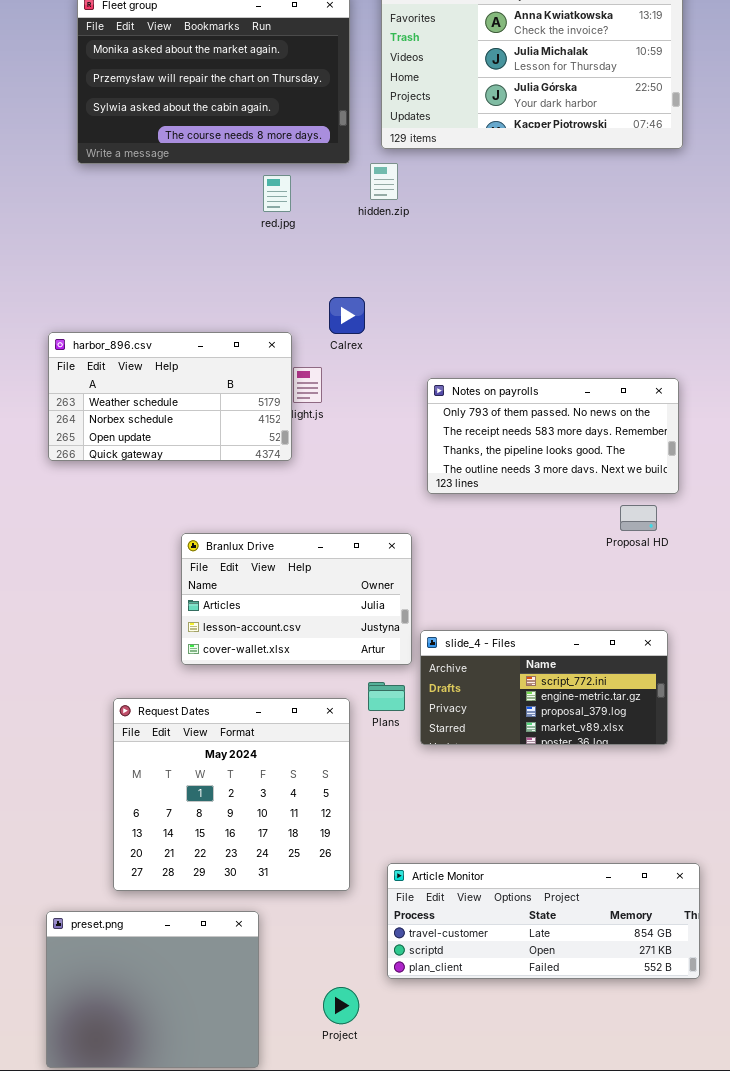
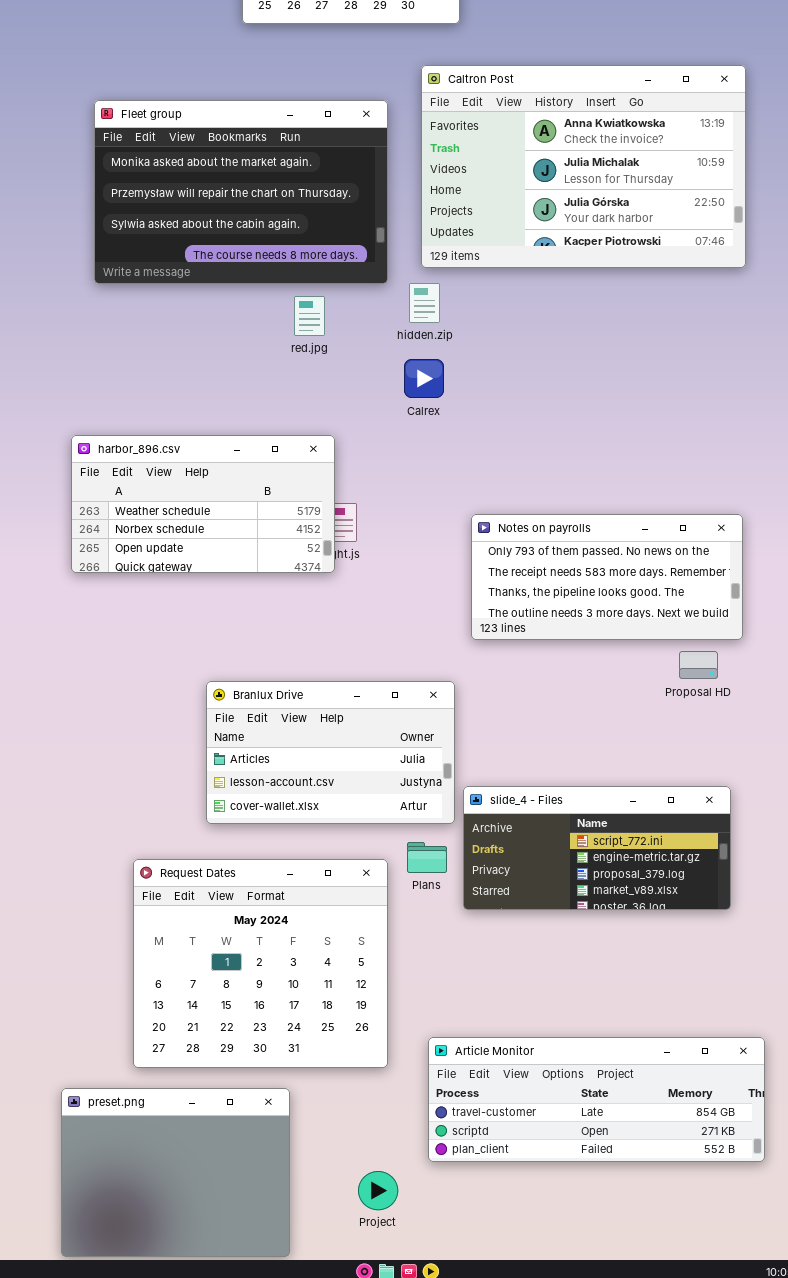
Calrex: [329,297,365,334] -> [404,359,444,398], moved
harbor_896.csv: [48,332,292,461] -> [71,435,335,573], moved

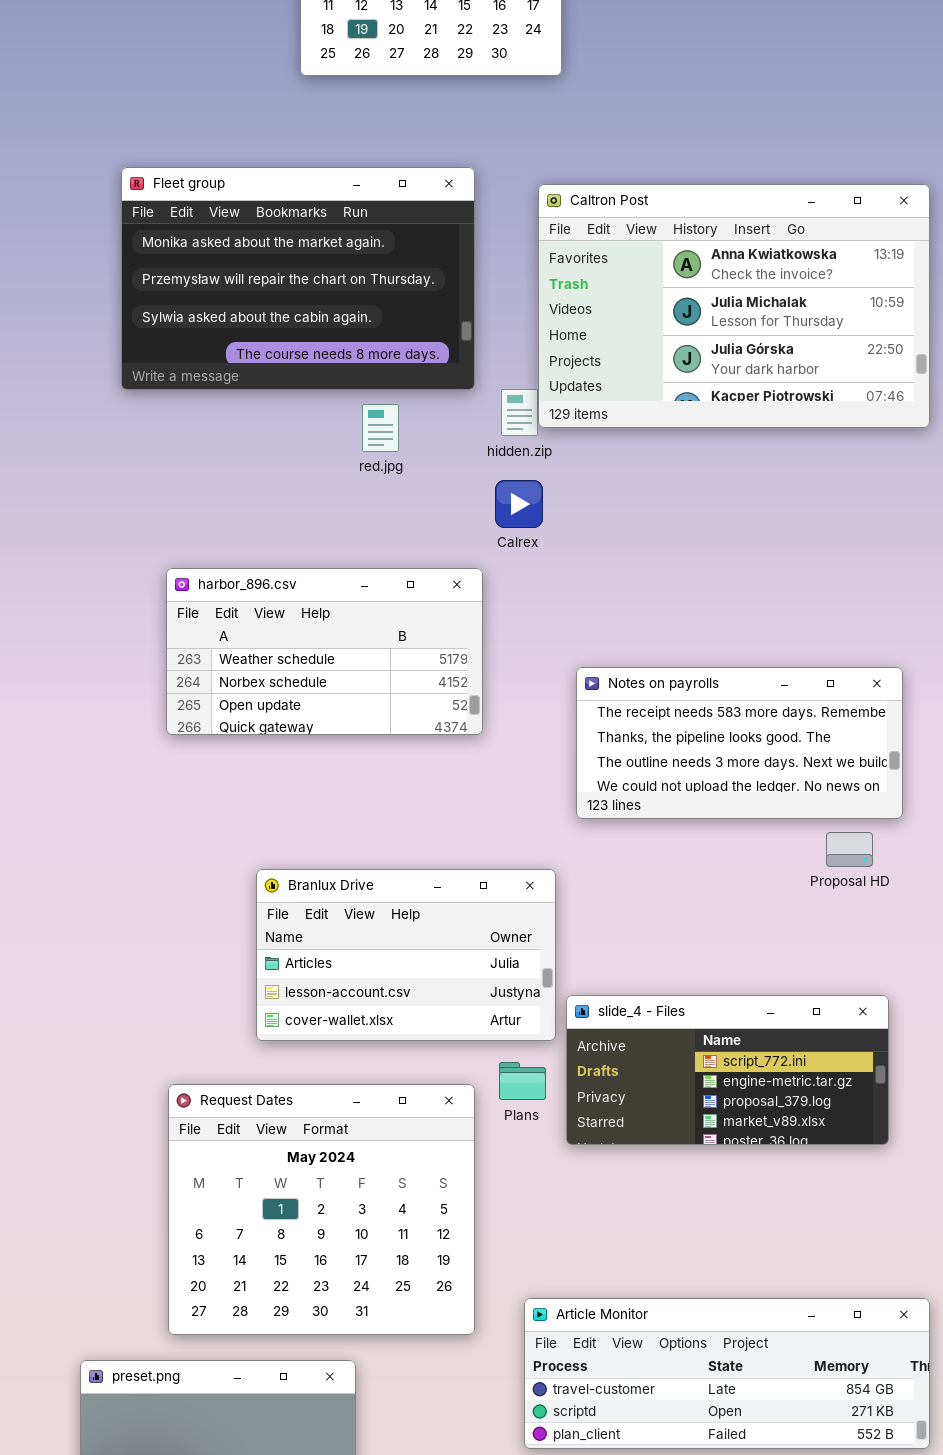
Caltron Post: [421,65,746,268] -> [538,184,930,428], moved
harbor_896.csv: [71,435,335,573] -> [166,568,483,735], moved
Notes on payrolls: [471,514,743,640] -> [576,667,903,819], scrolled down 1 row

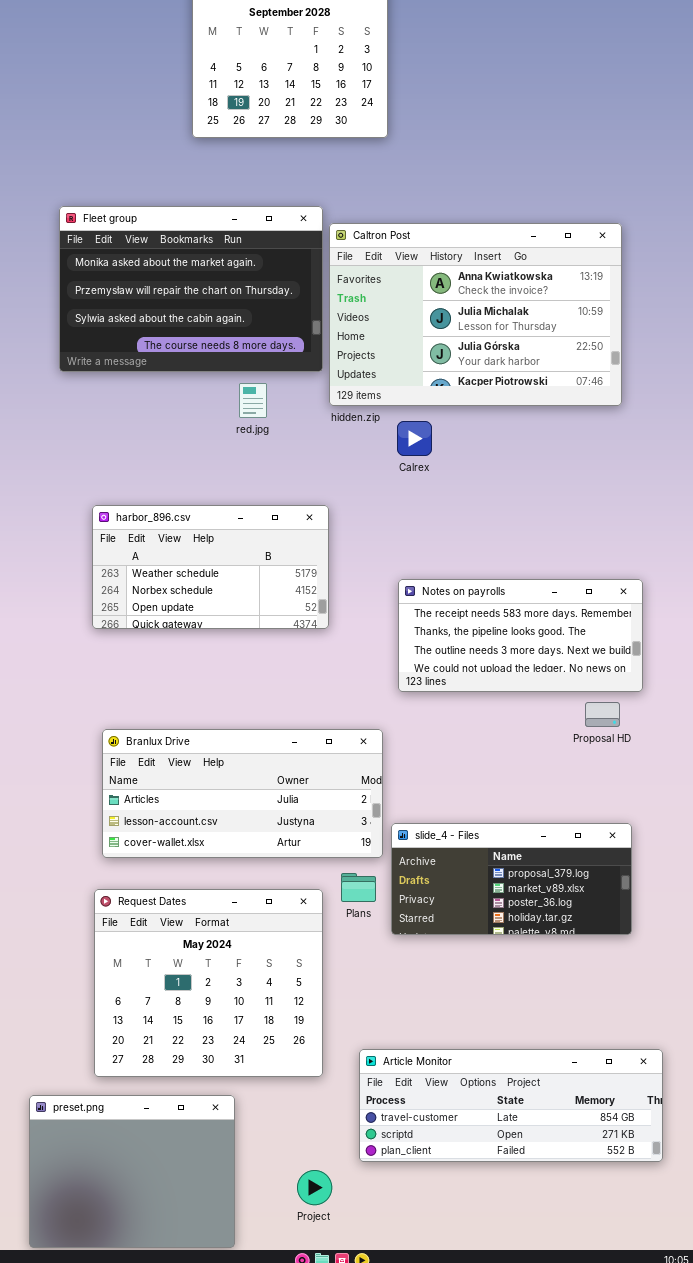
Caltron Post: [538,184,930,428] -> [329,223,622,406], moved
Calrex: [495,480,543,528] -> [397,421,432,456], moved
Branlux Drive: [256,869,556,1041] -> [102,729,383,858], resized
slide_4 - Files: [566,995,889,1145] -> [391,823,632,935], scrolled down 2 rows

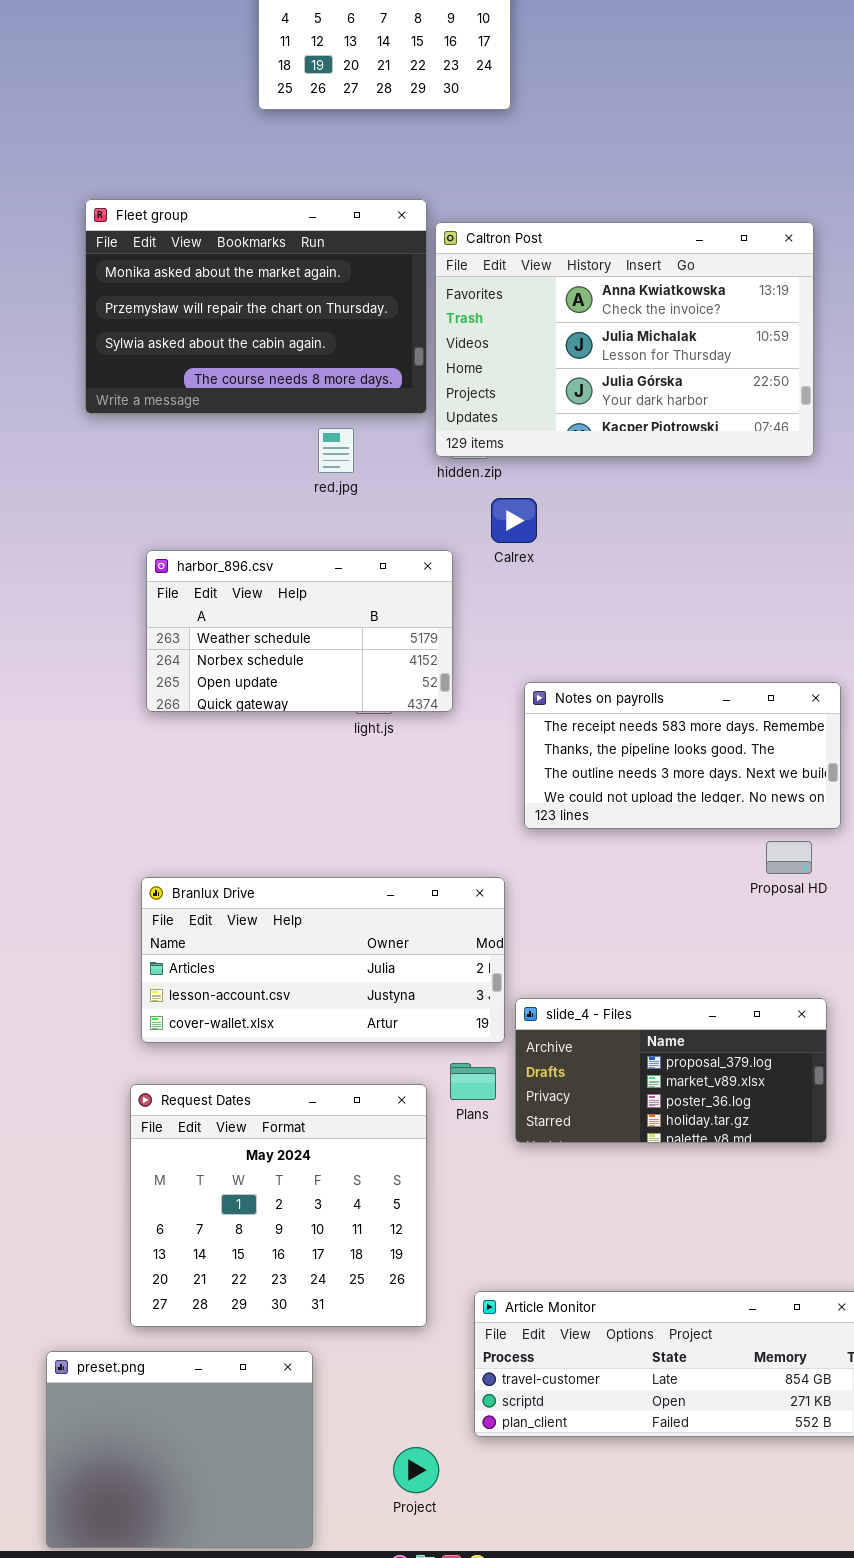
Calrex: [397,421,432,456] -> [491,498,537,543], moved
harbor_896.csv: [92,505,329,629] -> [146,550,453,712], moved

